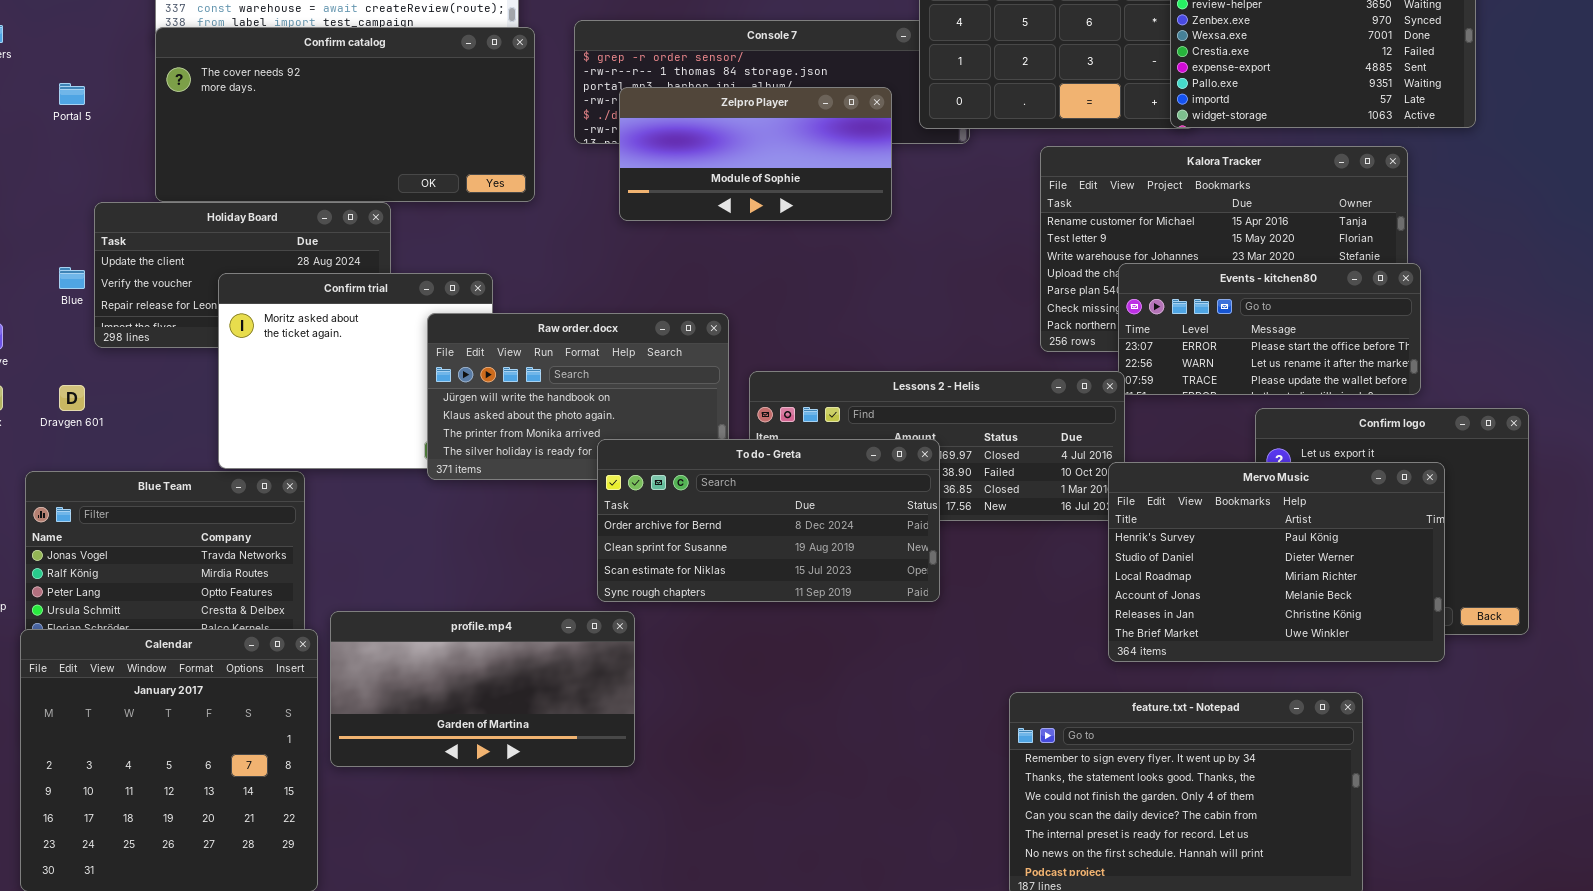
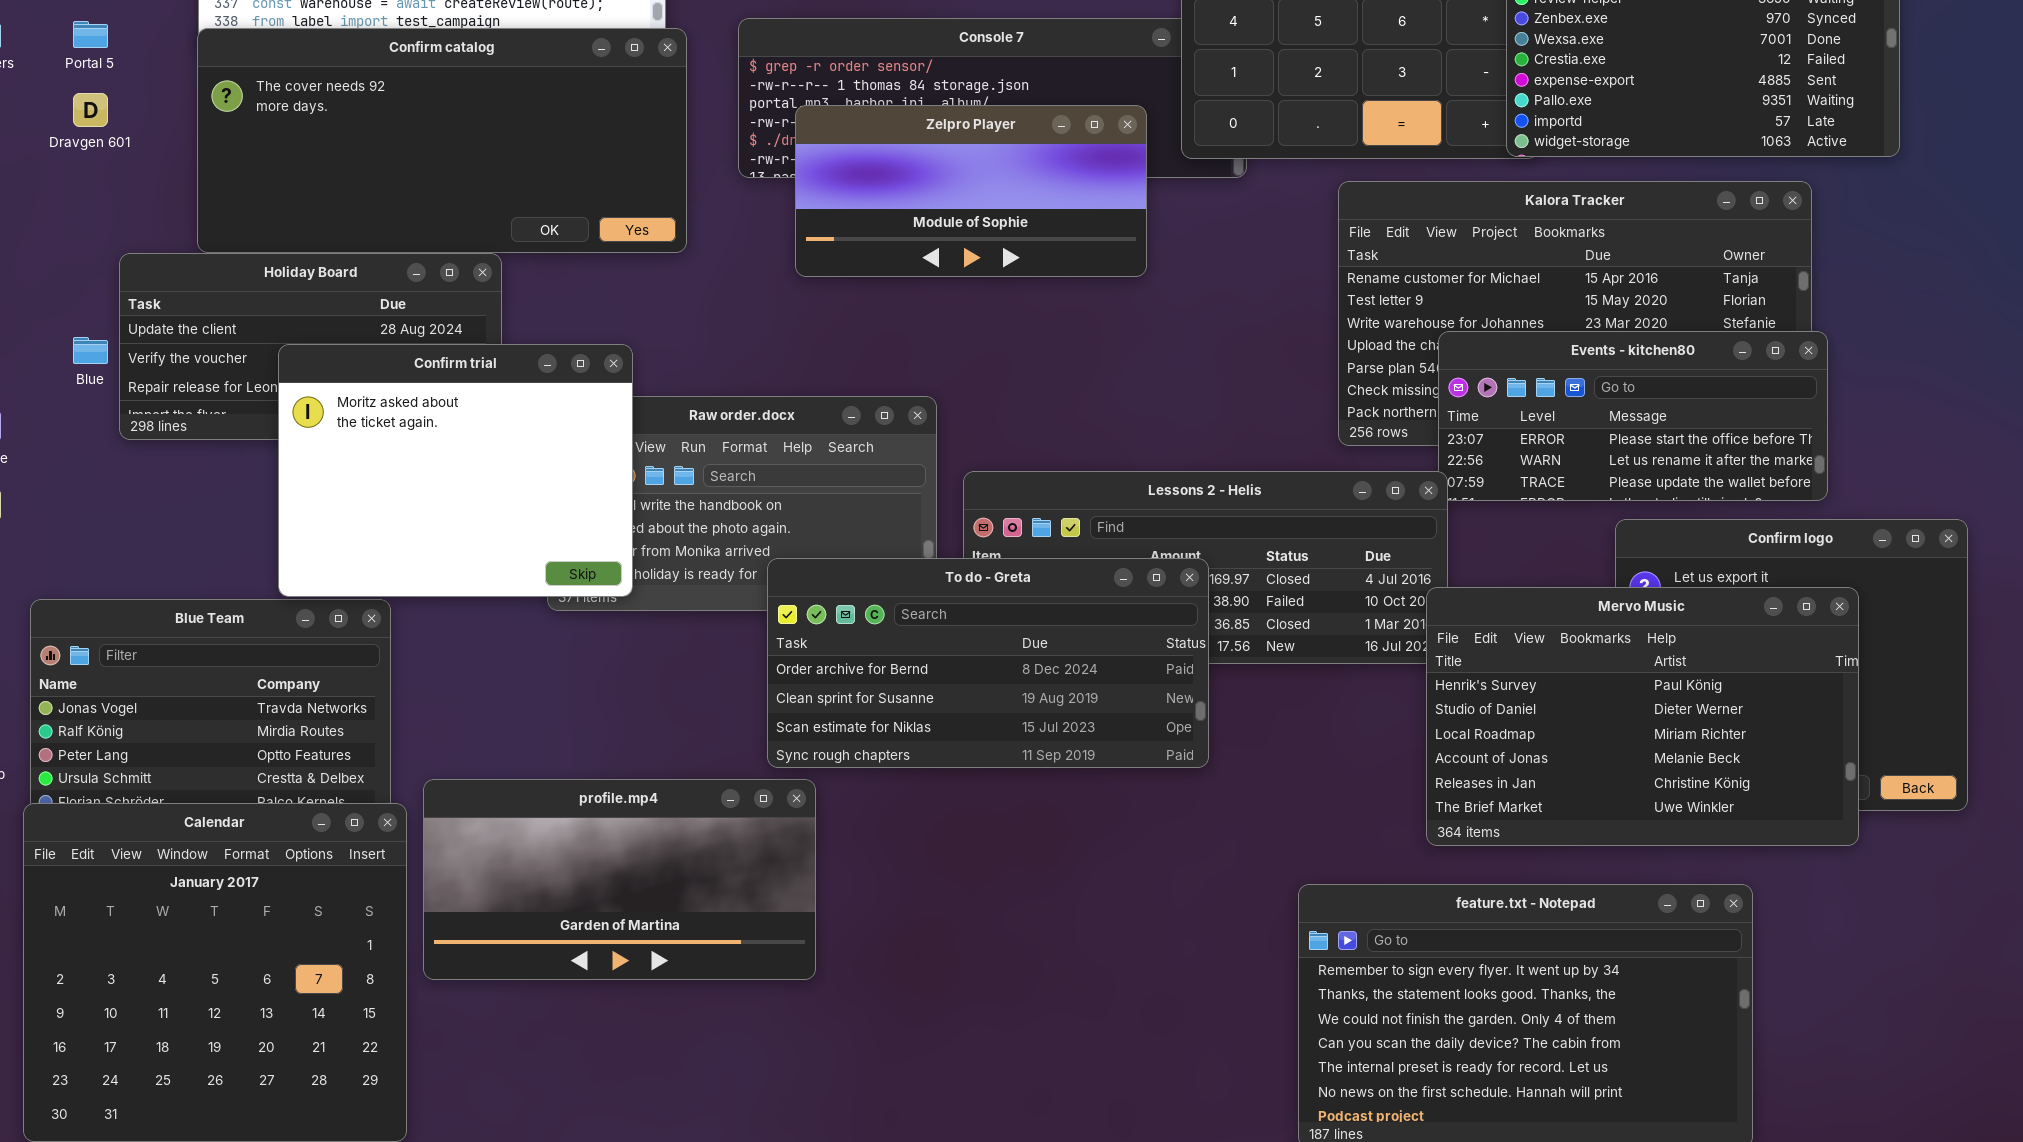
Portal 5: [59,83,85,105] -> [73,21,108,48], moved
Confirm trial: [218,273,493,469] -> [278,344,633,597], raised
Dravgen 601: [59,385,85,411] -> [73,93,108,127], moved

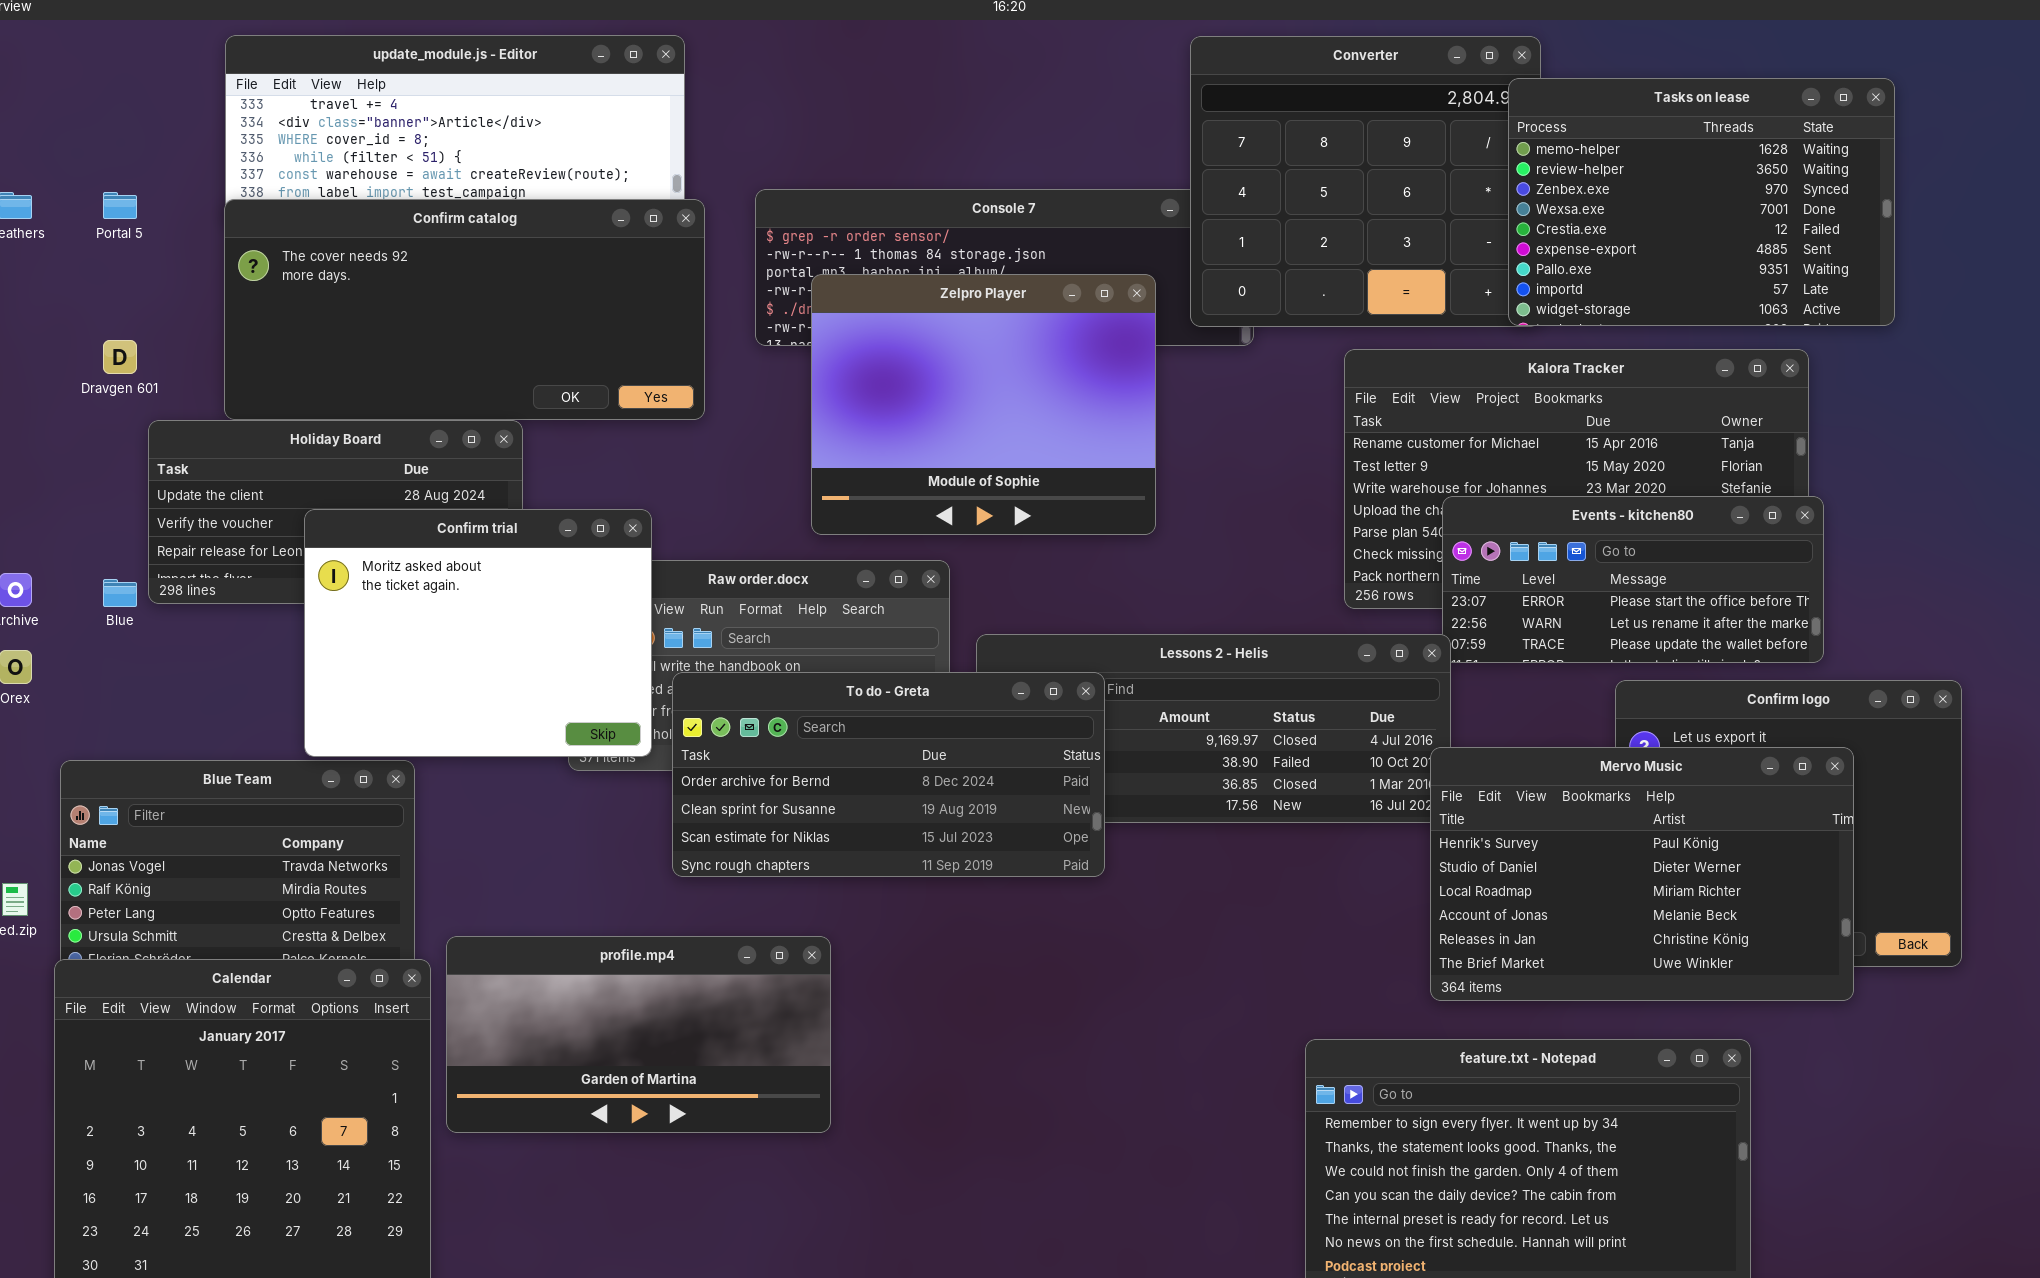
Dravgen 601: [73,93,108,127] -> [103,340,137,374], moved
Zelpro Player: [795,105,1147,277] -> [811,274,1156,535], resized
Blue: [73,337,108,364] -> [103,579,137,607], moved
To do - Greta: [767,558,1209,768] -> [672,672,1105,877], moved

